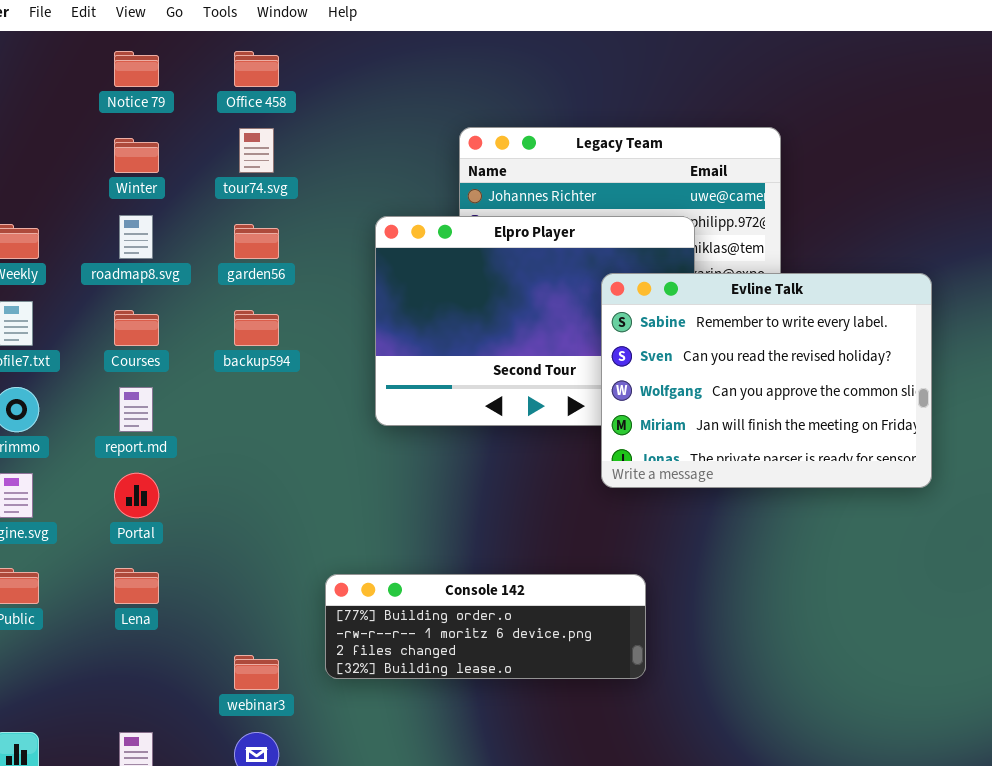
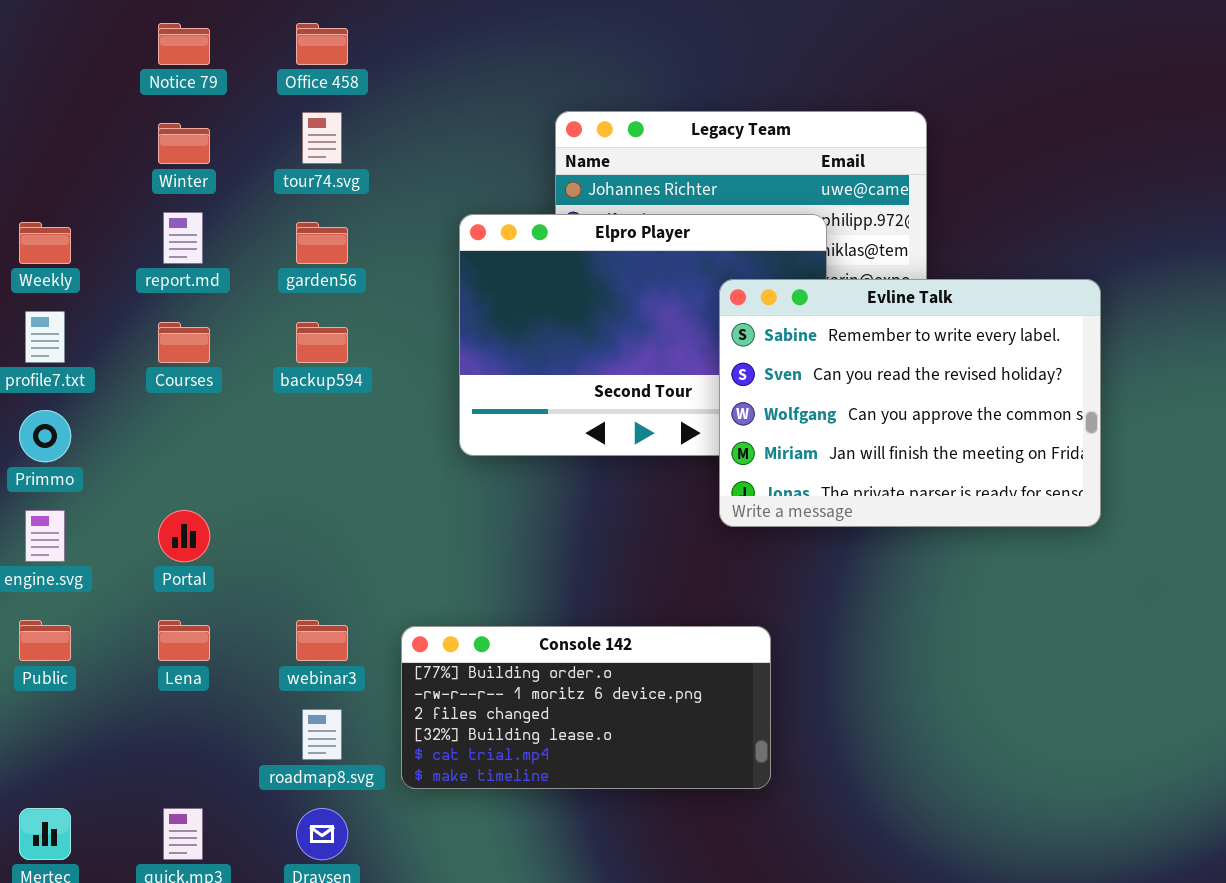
roadmap8.svg: [119,215,153,259] -> [302,709,342,760], moved
report.md: [119,387,153,432] -> [163,212,203,264], moved
Console 142: [325,574,646,679] -> [401,626,771,789], resized
webinar3: [234,655,279,690] -> [296,620,348,661], moved

